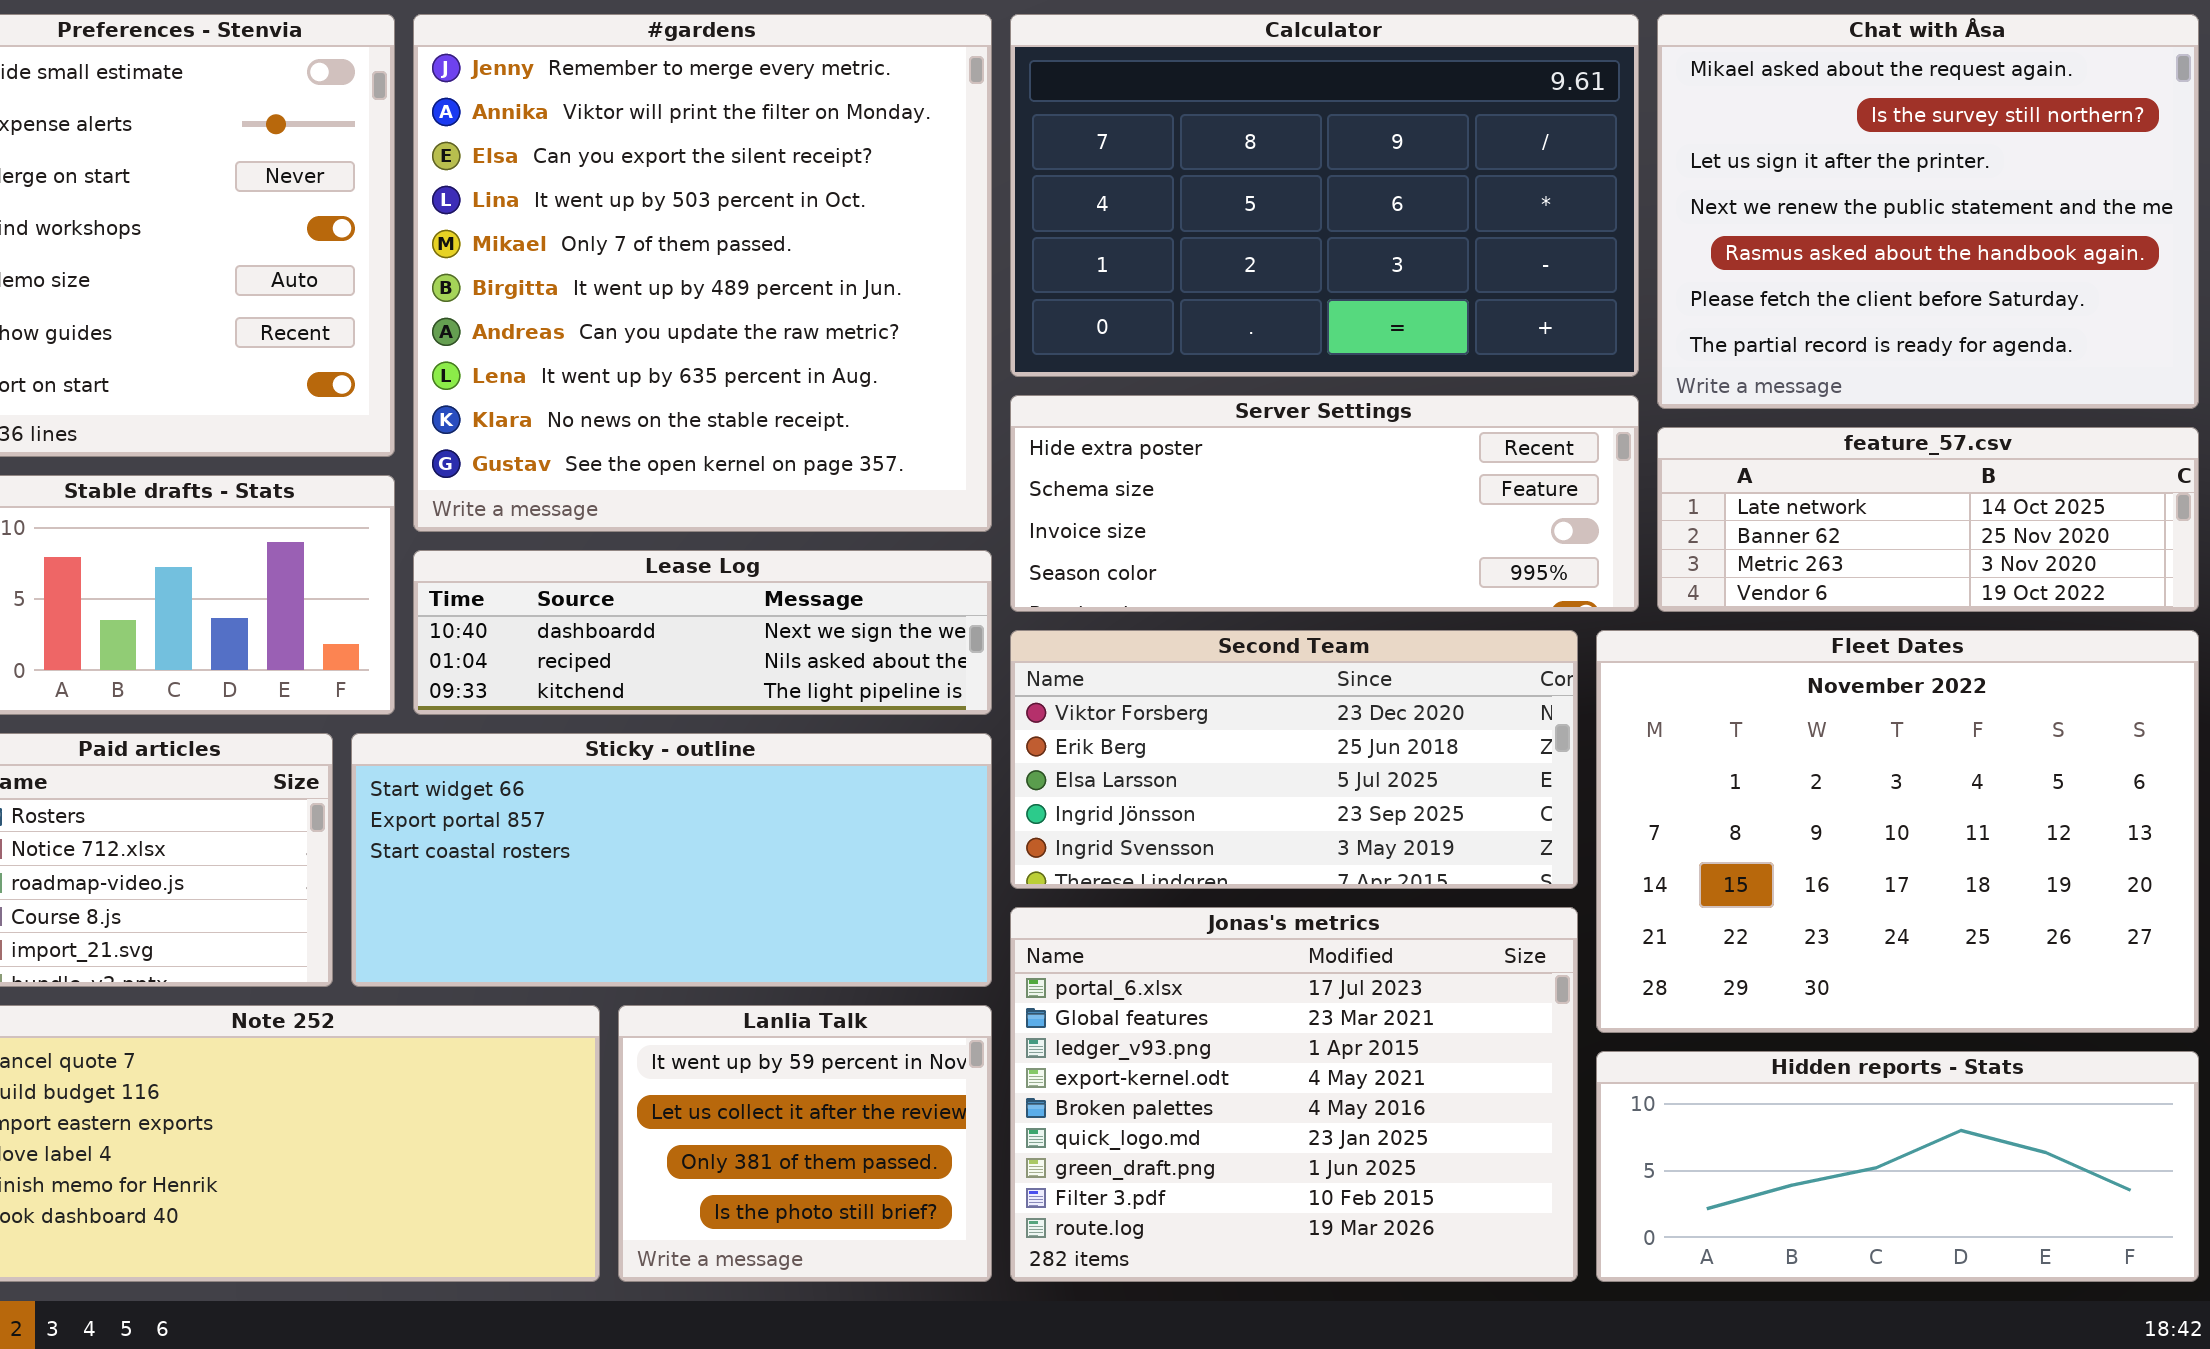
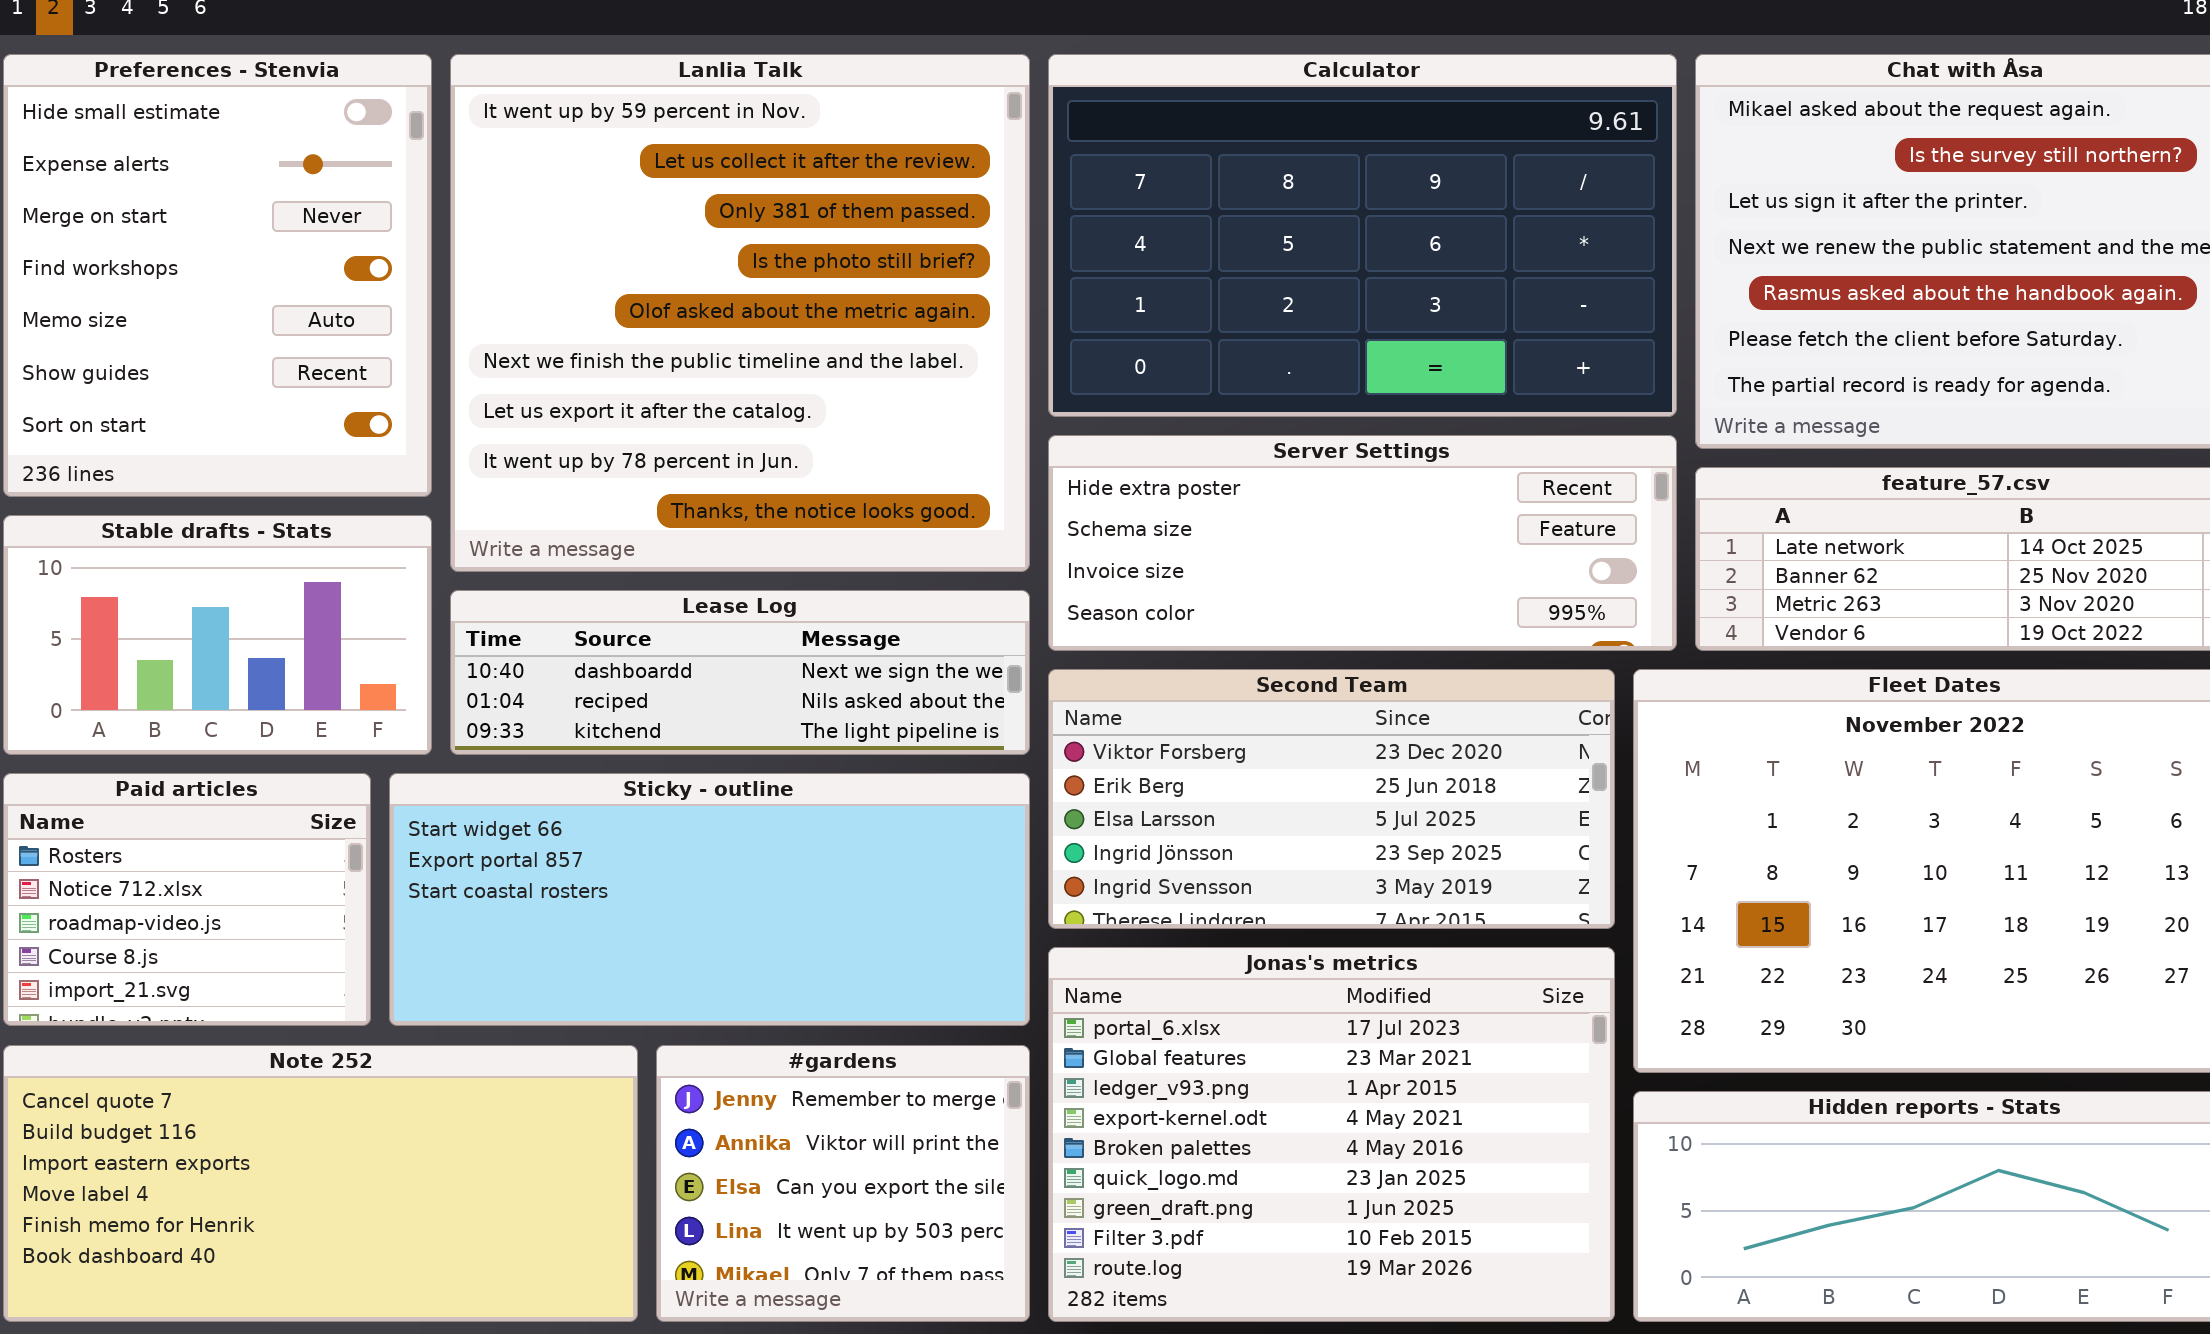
#gardens: [413,14,992,532] -> [656,1045,1030,1322], moved, resized
Lanlia Talk: [618,1005,992,1282] -> [450,54,1030,572], moved, resized

